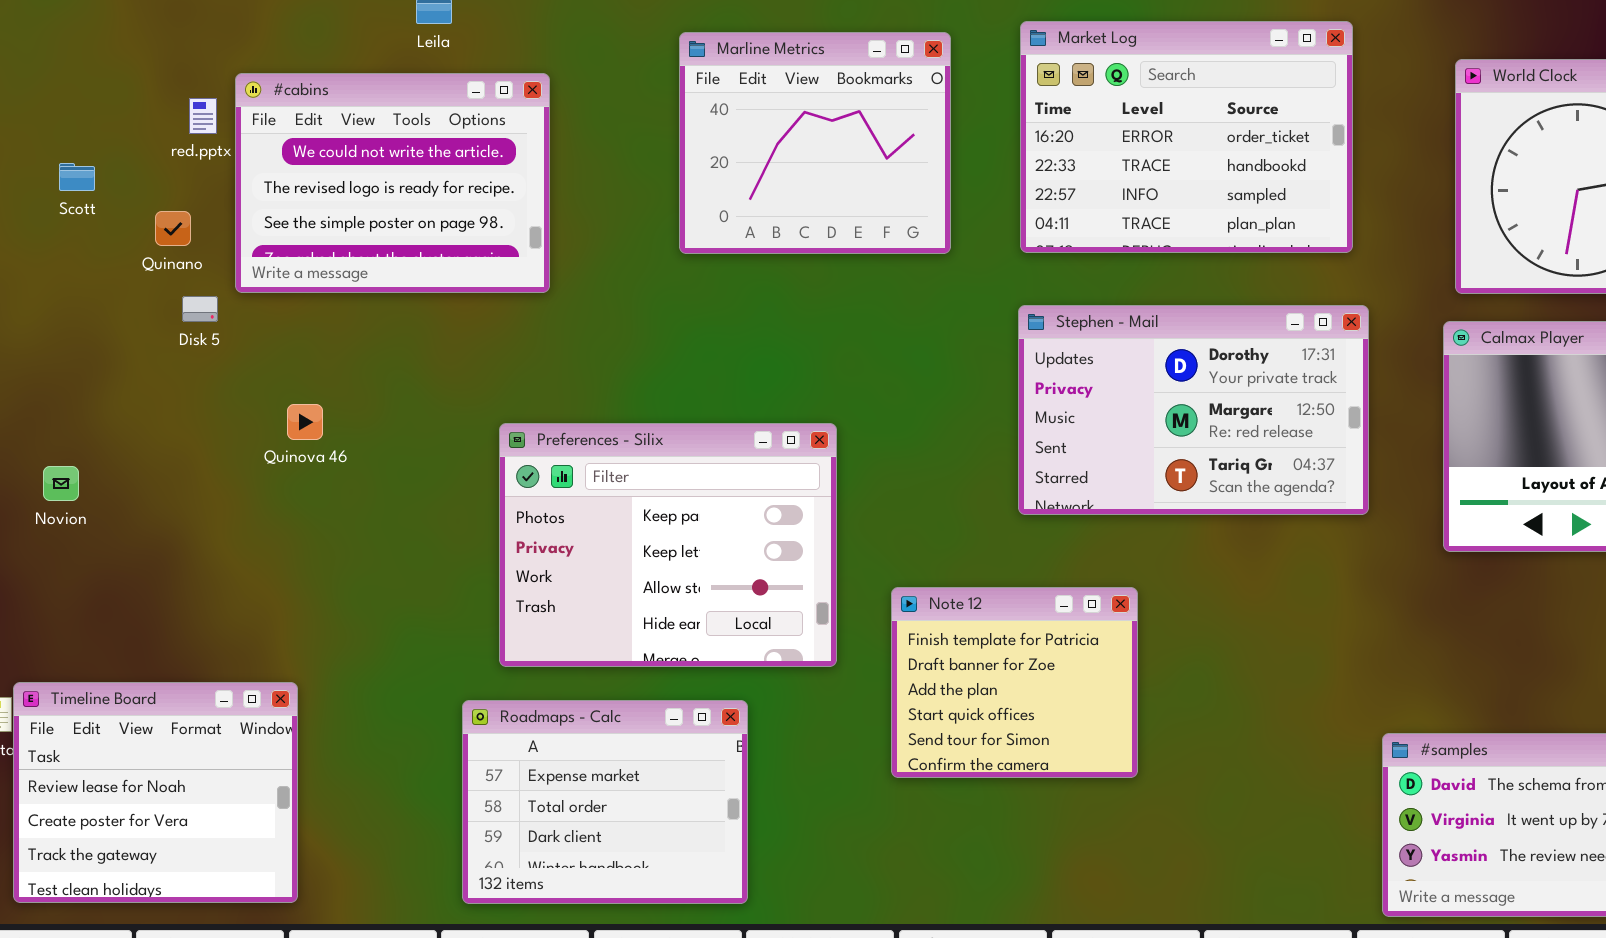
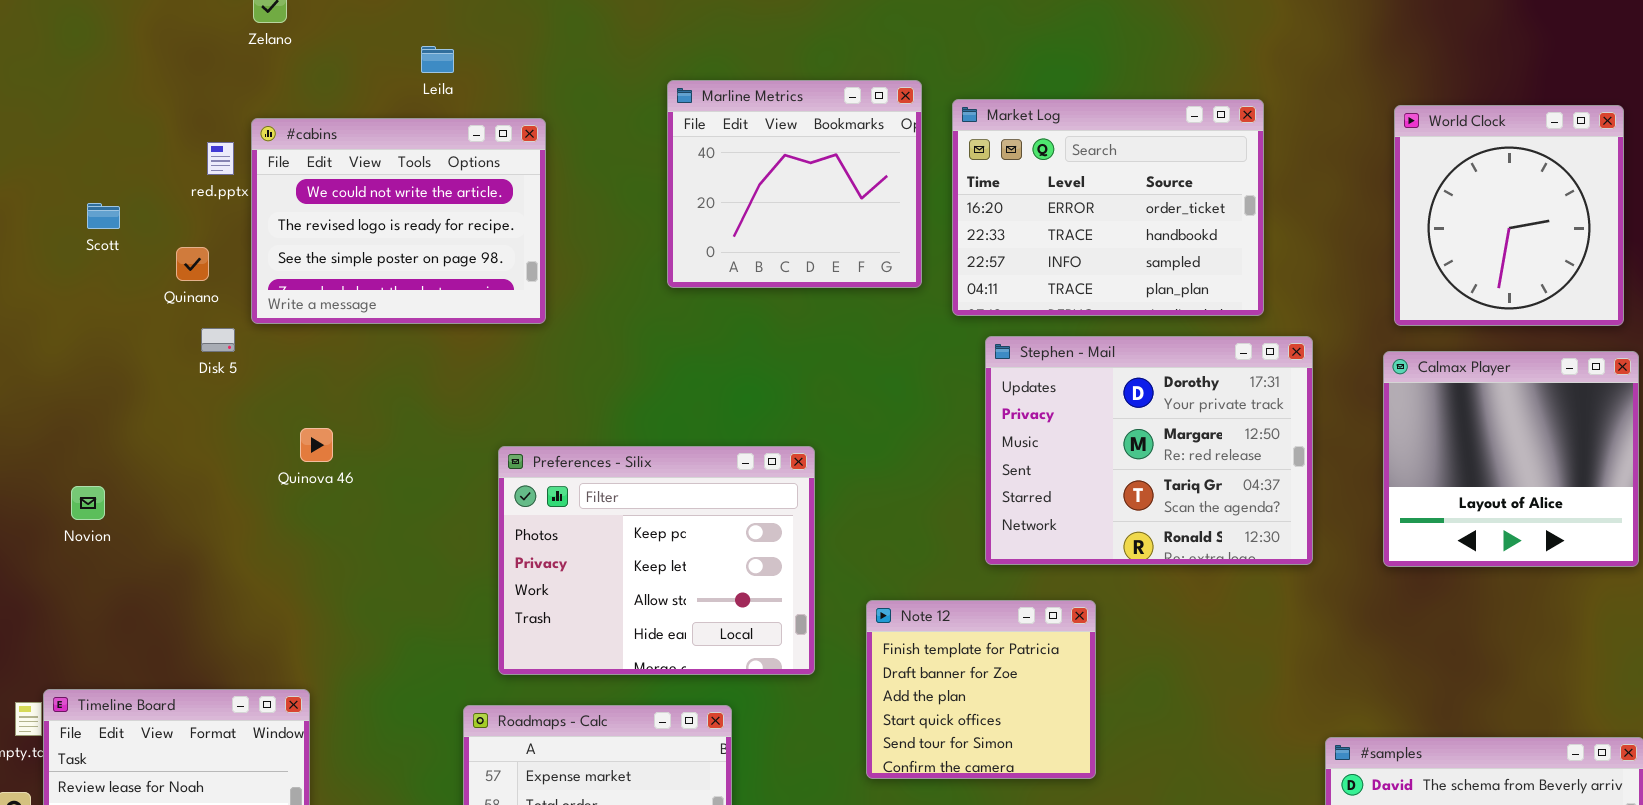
Market Log: [1020,21,1353,253] -> [952,99,1264,316], moved
Stephen - Mail: [1018,305,1369,515] -> [985,336,1313,565], resized

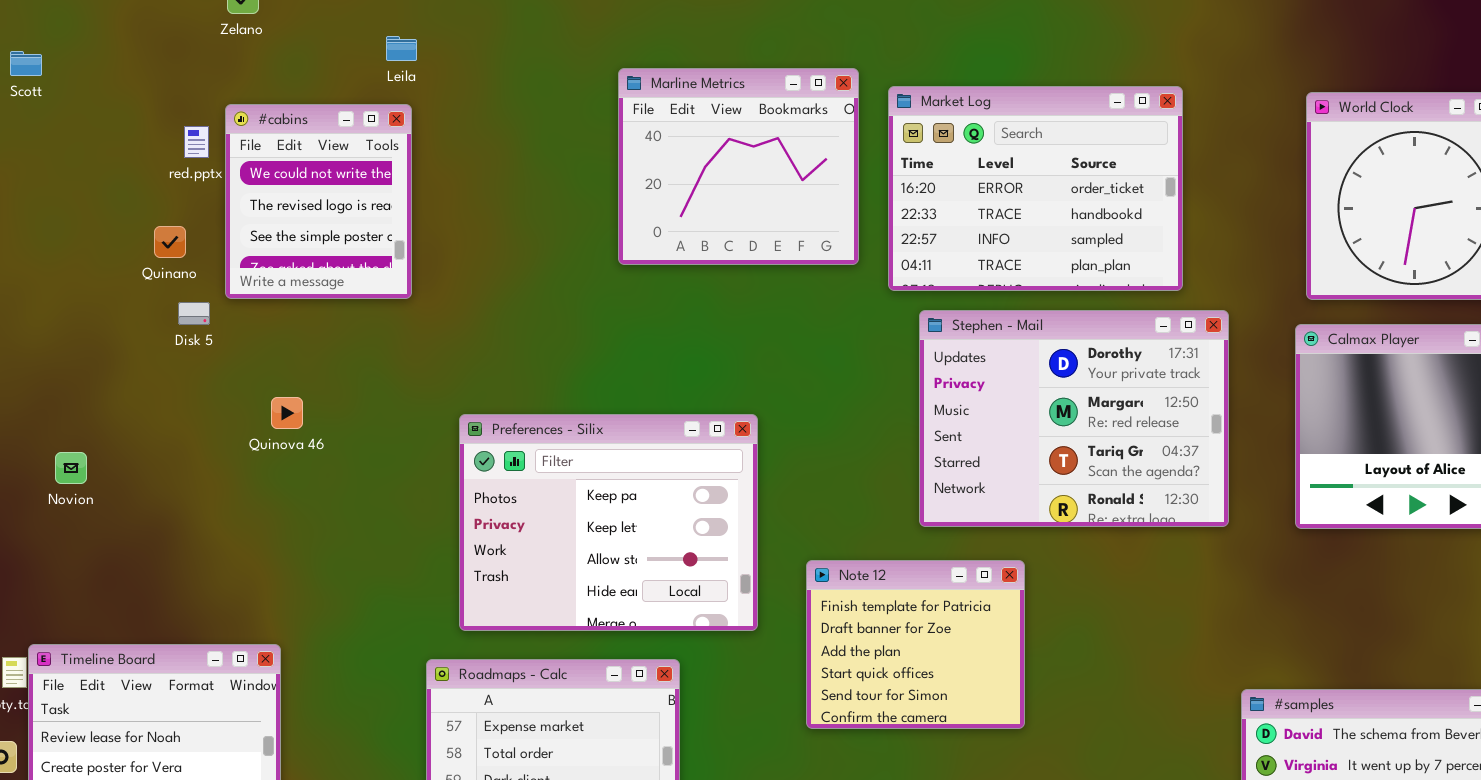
#cabins: [251,118,546,324] -> [225,104,412,299], resized
Scott: [87,203,120,229] -> [10,51,42,76], moved

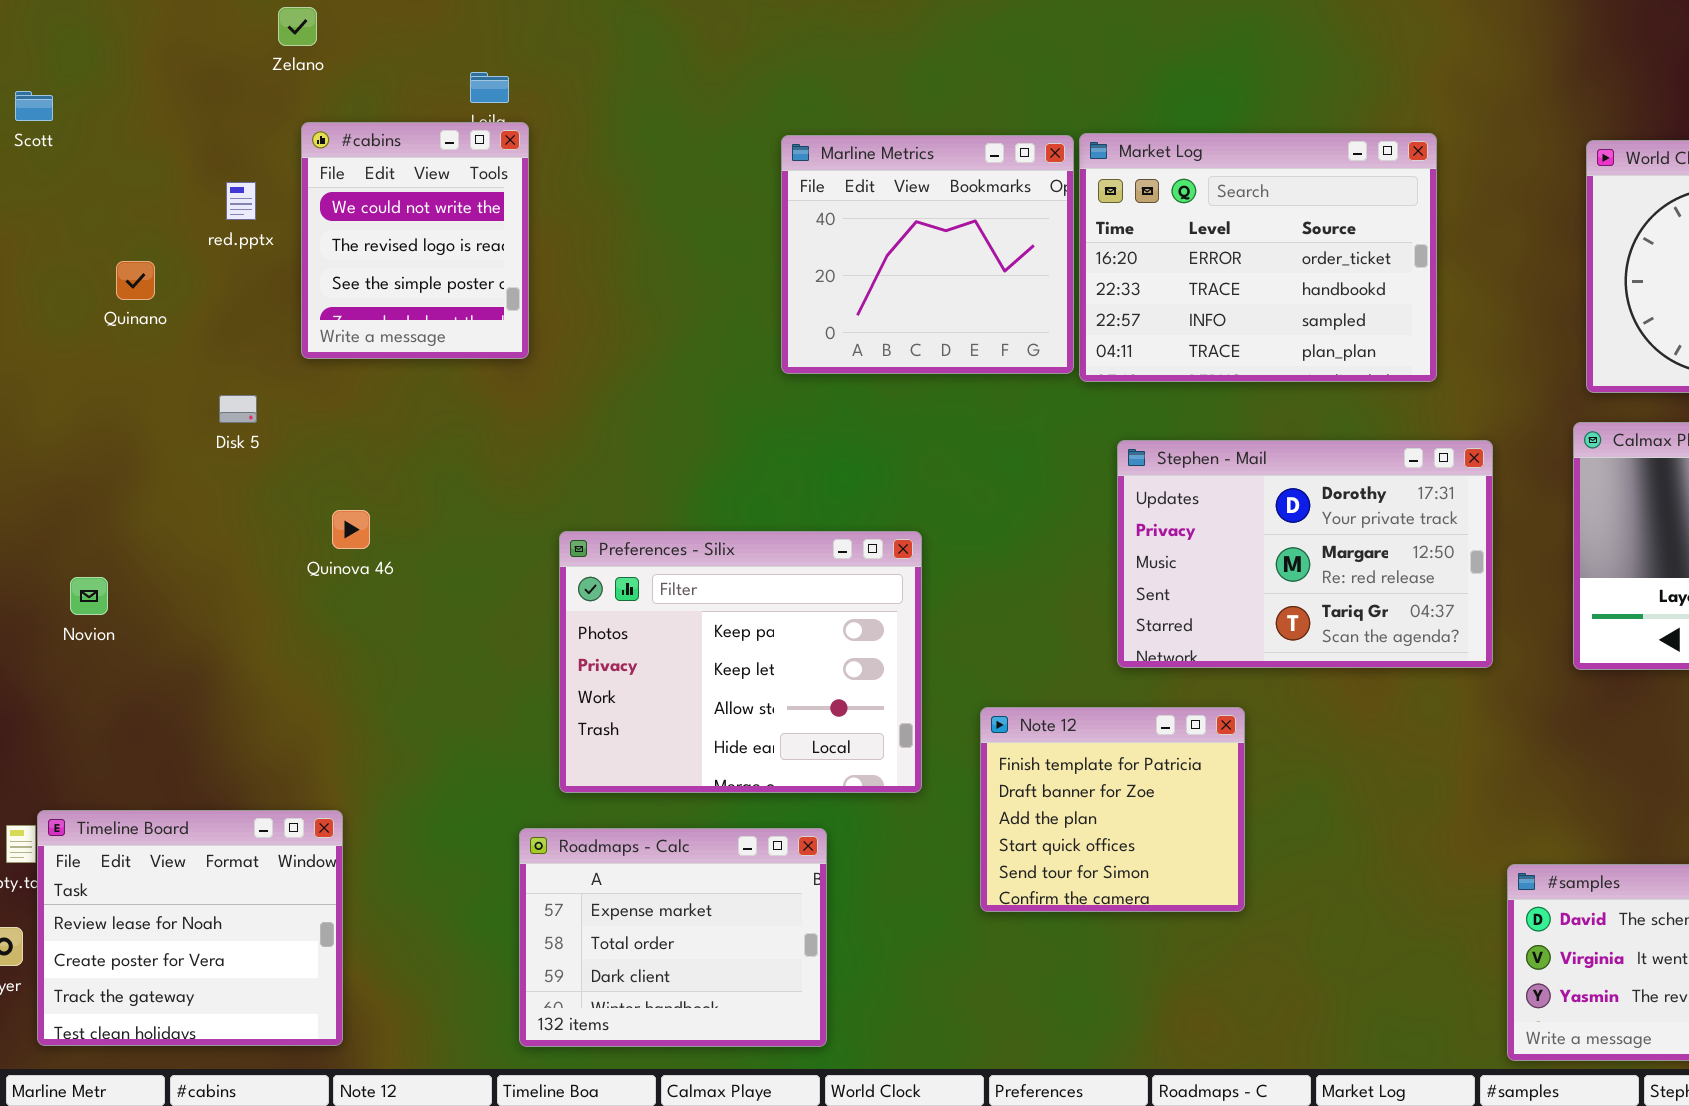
Marline Metrics: [618,68,859,265] -> [781,135,1074,374], moved
#cabins: [225,104,412,299] -> [301,122,529,359], moved
Quinano: [154,226,186,258] -> [116,261,155,300], moved
Stephen - Mail: [919,310,1229,527] -> [1117,440,1493,668], resized

